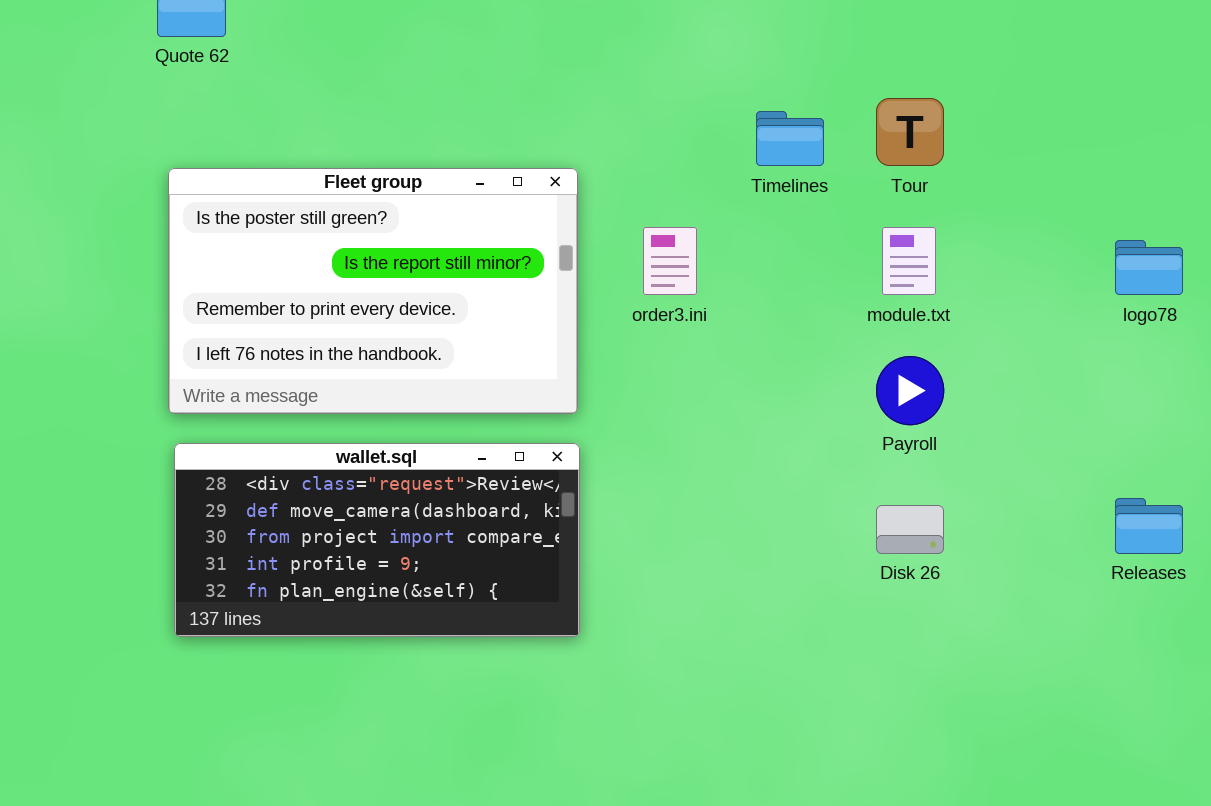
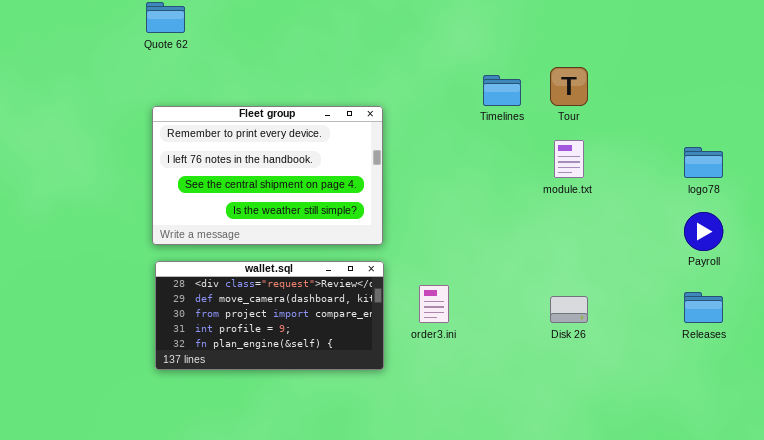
Fleet group: [168,168,578,414] -> [152,106,383,245], scrolled down 2 rows
order3.ini: [643,227,697,295] -> [419,285,449,323], moved
Payroll: [876,356,944,425] -> [684,212,723,251], moved

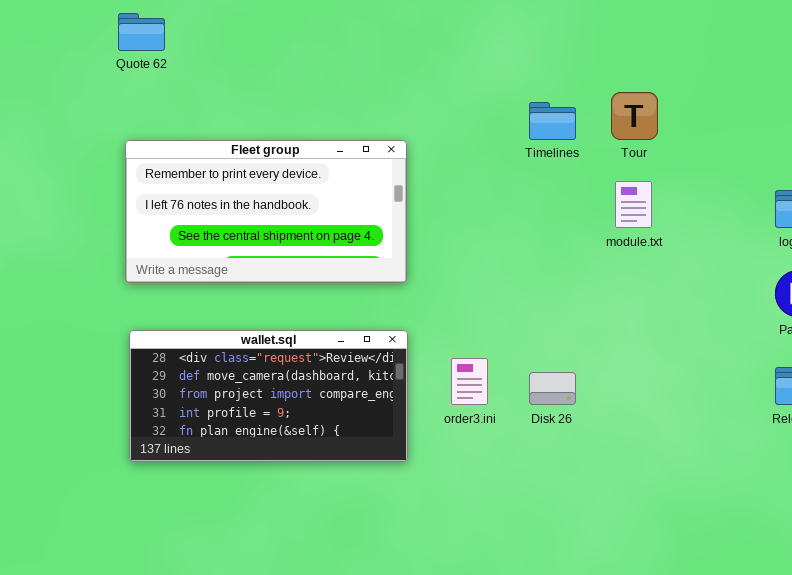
Fleet group: [152,106,383,245] -> [125,140,407,283], resized
Disk 26: [550,296,588,323] -> [529,372,576,405], moved

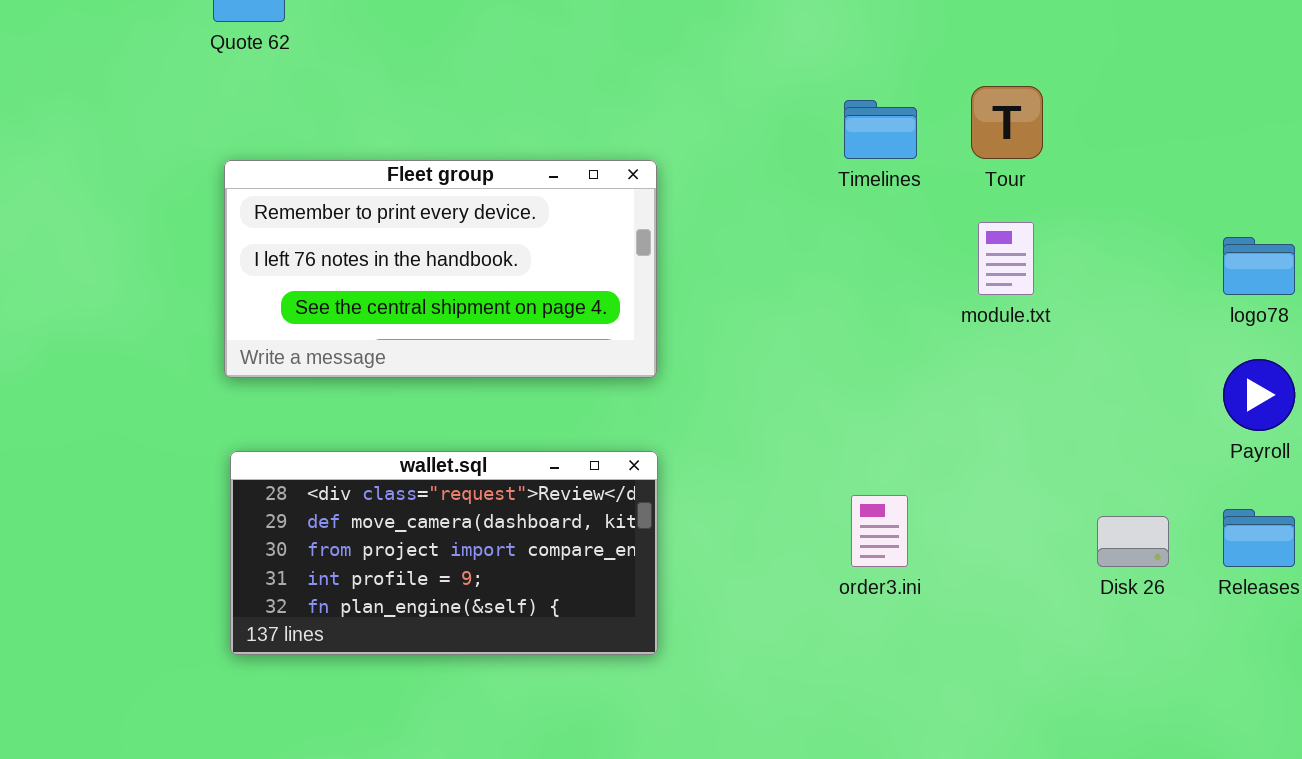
order3.ini: [451,358,488,405] -> [851,495,908,567], moved
Disk 26: [529,372,576,405] -> [1097,516,1169,567], moved

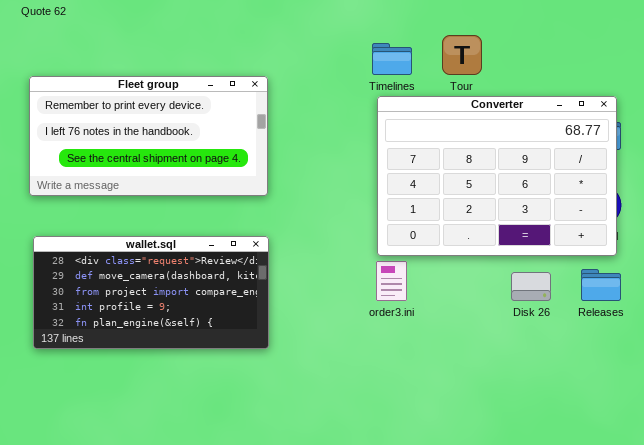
Converter: none -> [377,96,617,256], opened

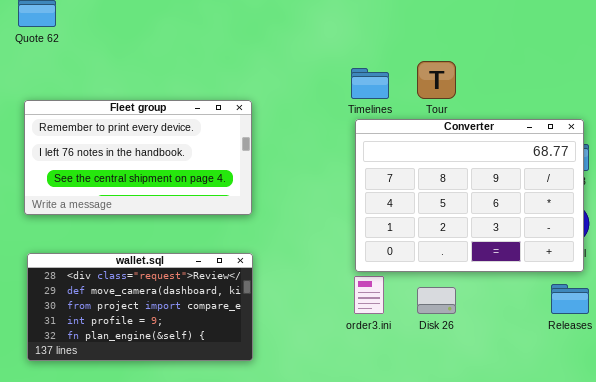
Disk 26: [511,272,551,301] -> [417,287,456,314], moved

